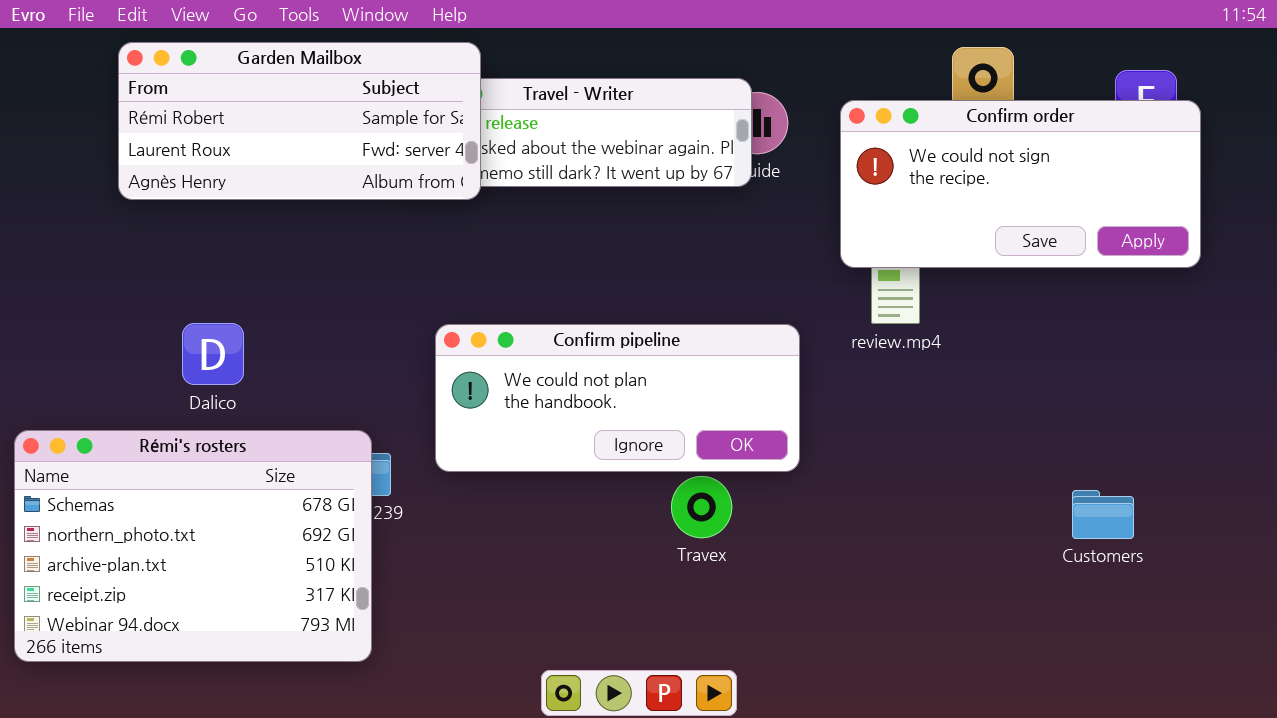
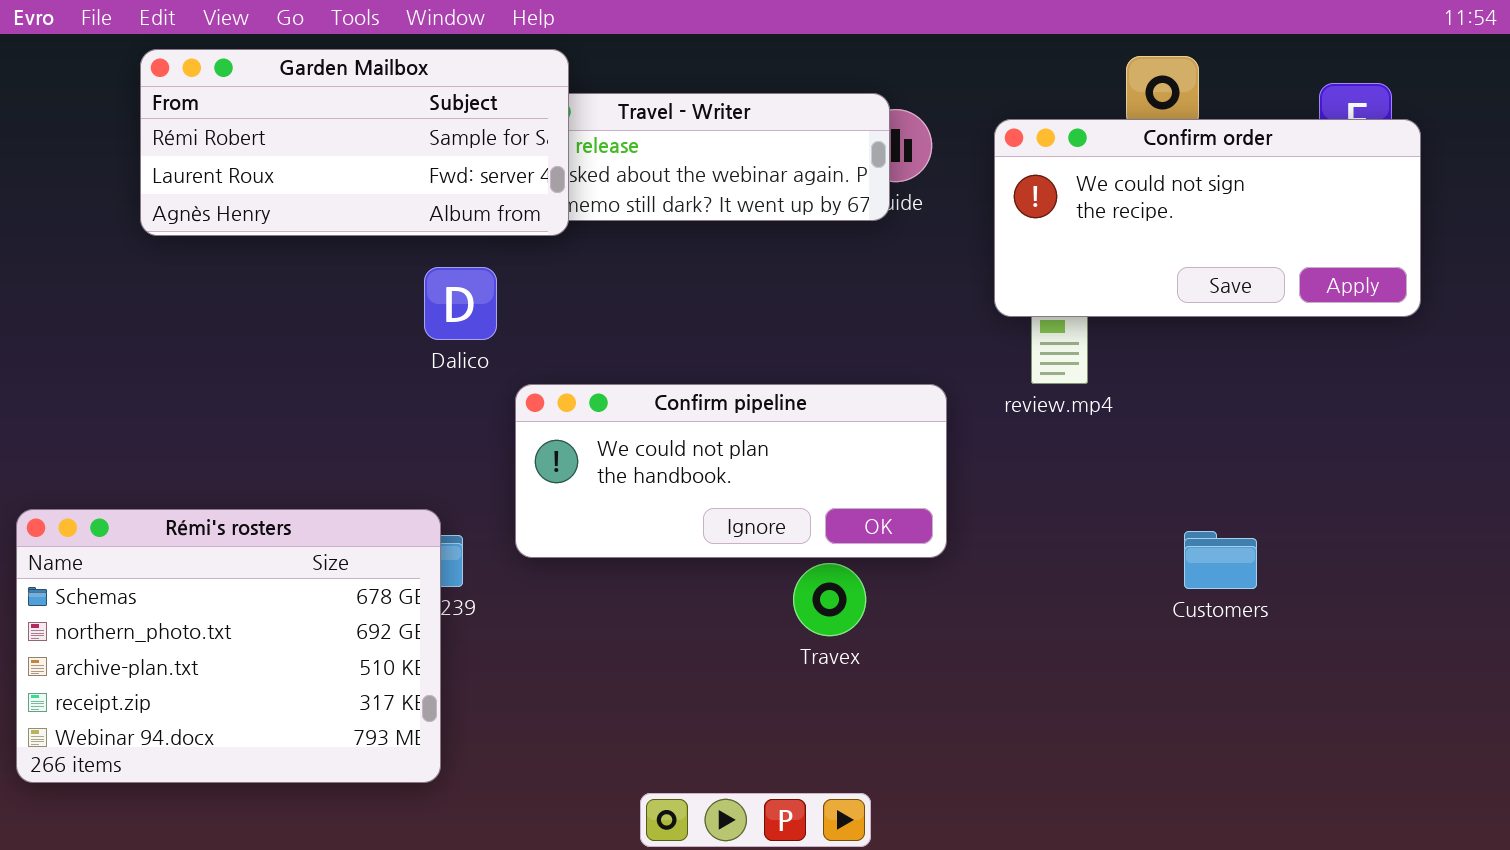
Dalico: [182,323,244,385] -> [424,267,497,340], moved
Customers: [1072,490,1134,539] -> [1184,531,1257,589], moved

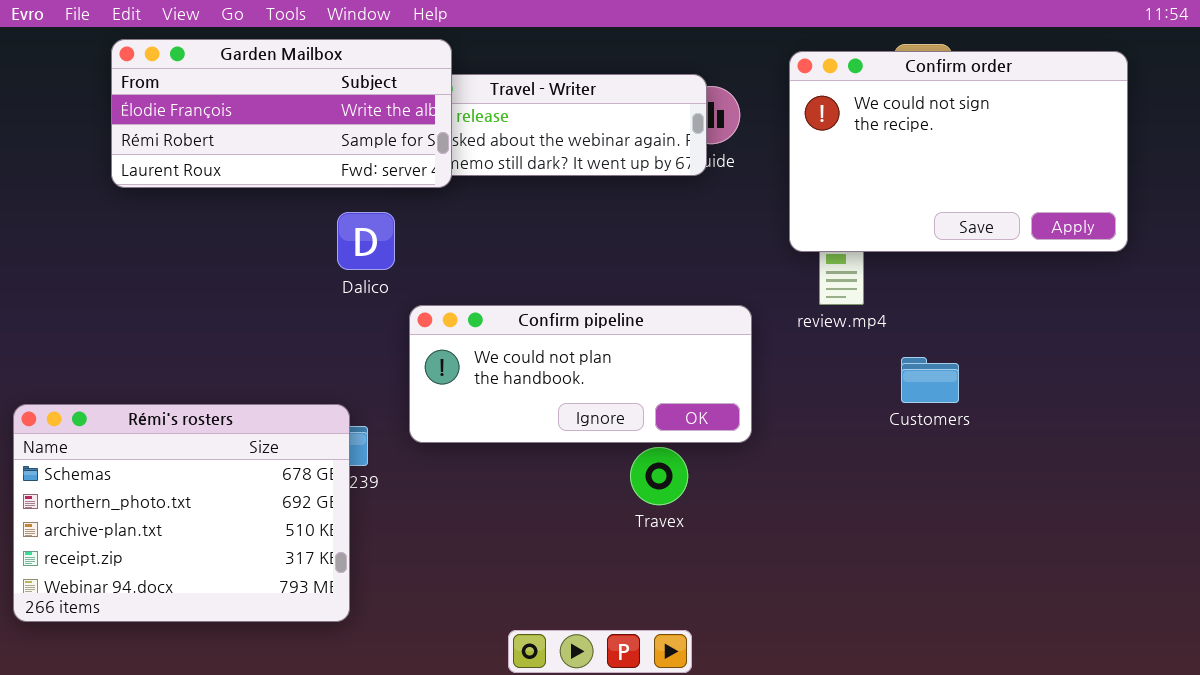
Garden Mailbox: [140,49,569,236] -> [111,39,452,188], scrolled up 1 row
Confirm order: [994,119,1421,317] -> [789,51,1128,252], resized
Customers: [1184,531,1257,589] -> [901,357,959,403], moved

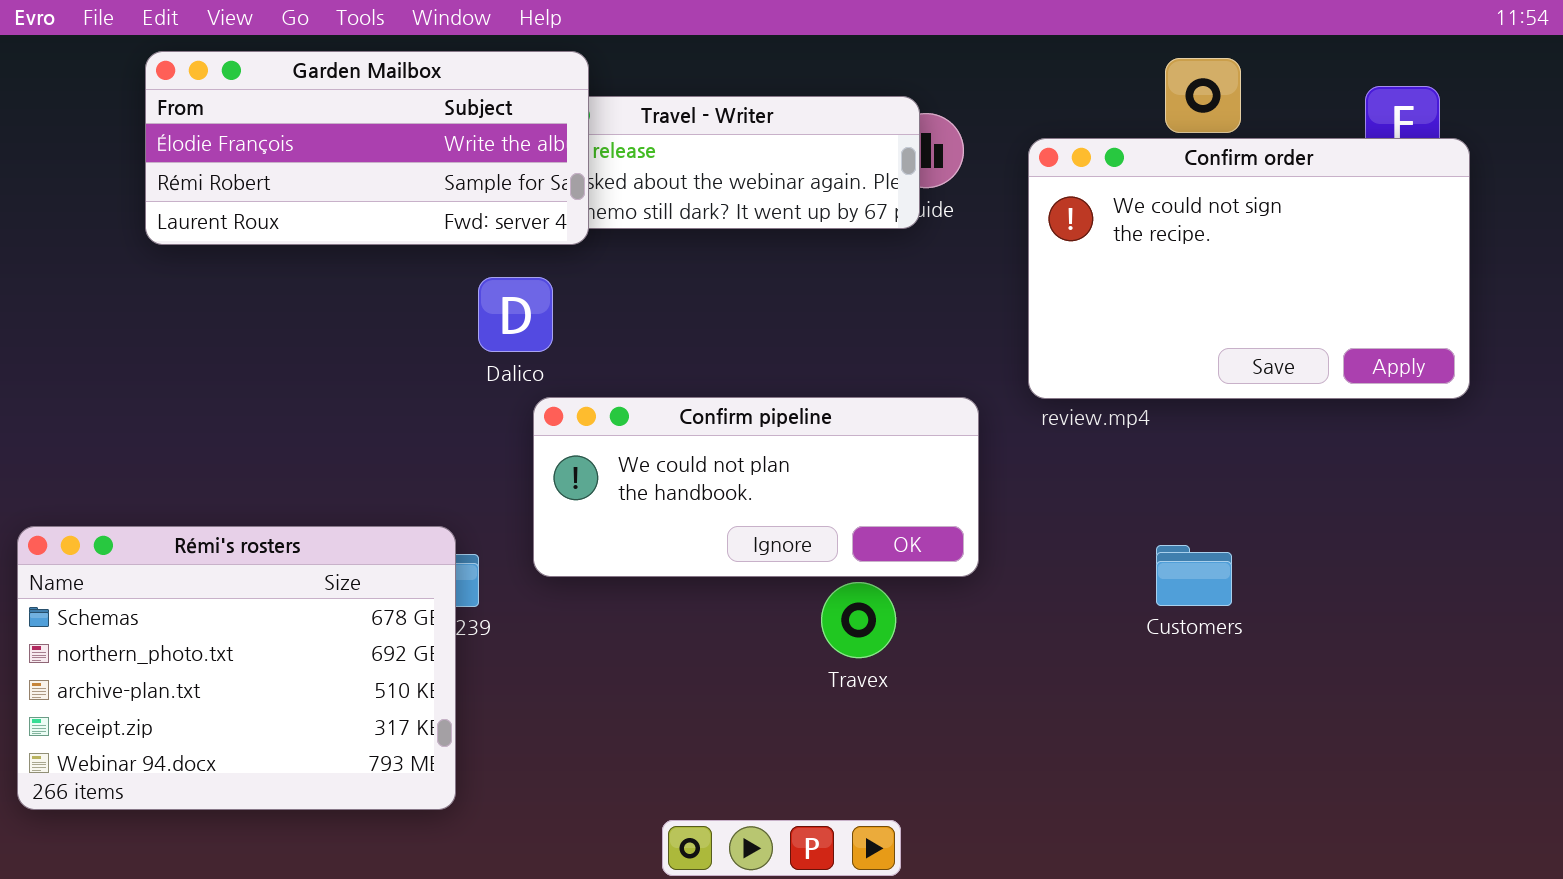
Confirm order: [789,51,1128,252] -> [1028,138,1470,399], moved
Dalico: [337,212,395,270] -> [478,277,553,352], moved
Customers: [901,357,959,403] -> [1156,545,1232,606], moved

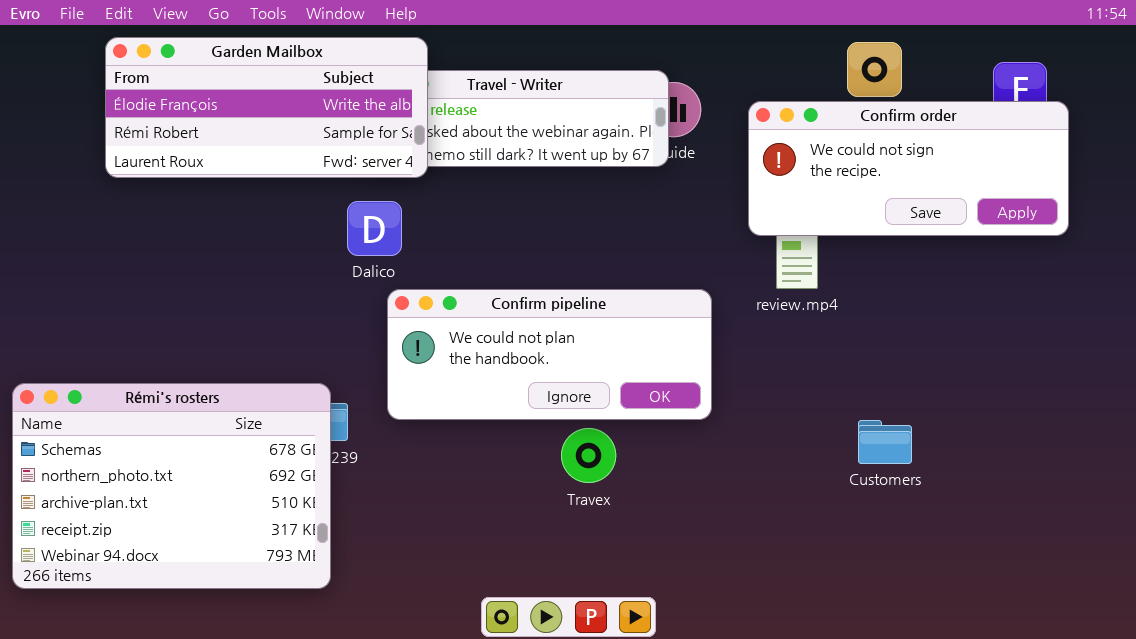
Confirm order: [1028,138,1470,399] -> [748,101,1069,236], resized
Customers: [1156,545,1232,606] -> [858,420,912,464], moved
Travex: [821,582,896,658] -> [561,428,616,483], moved

